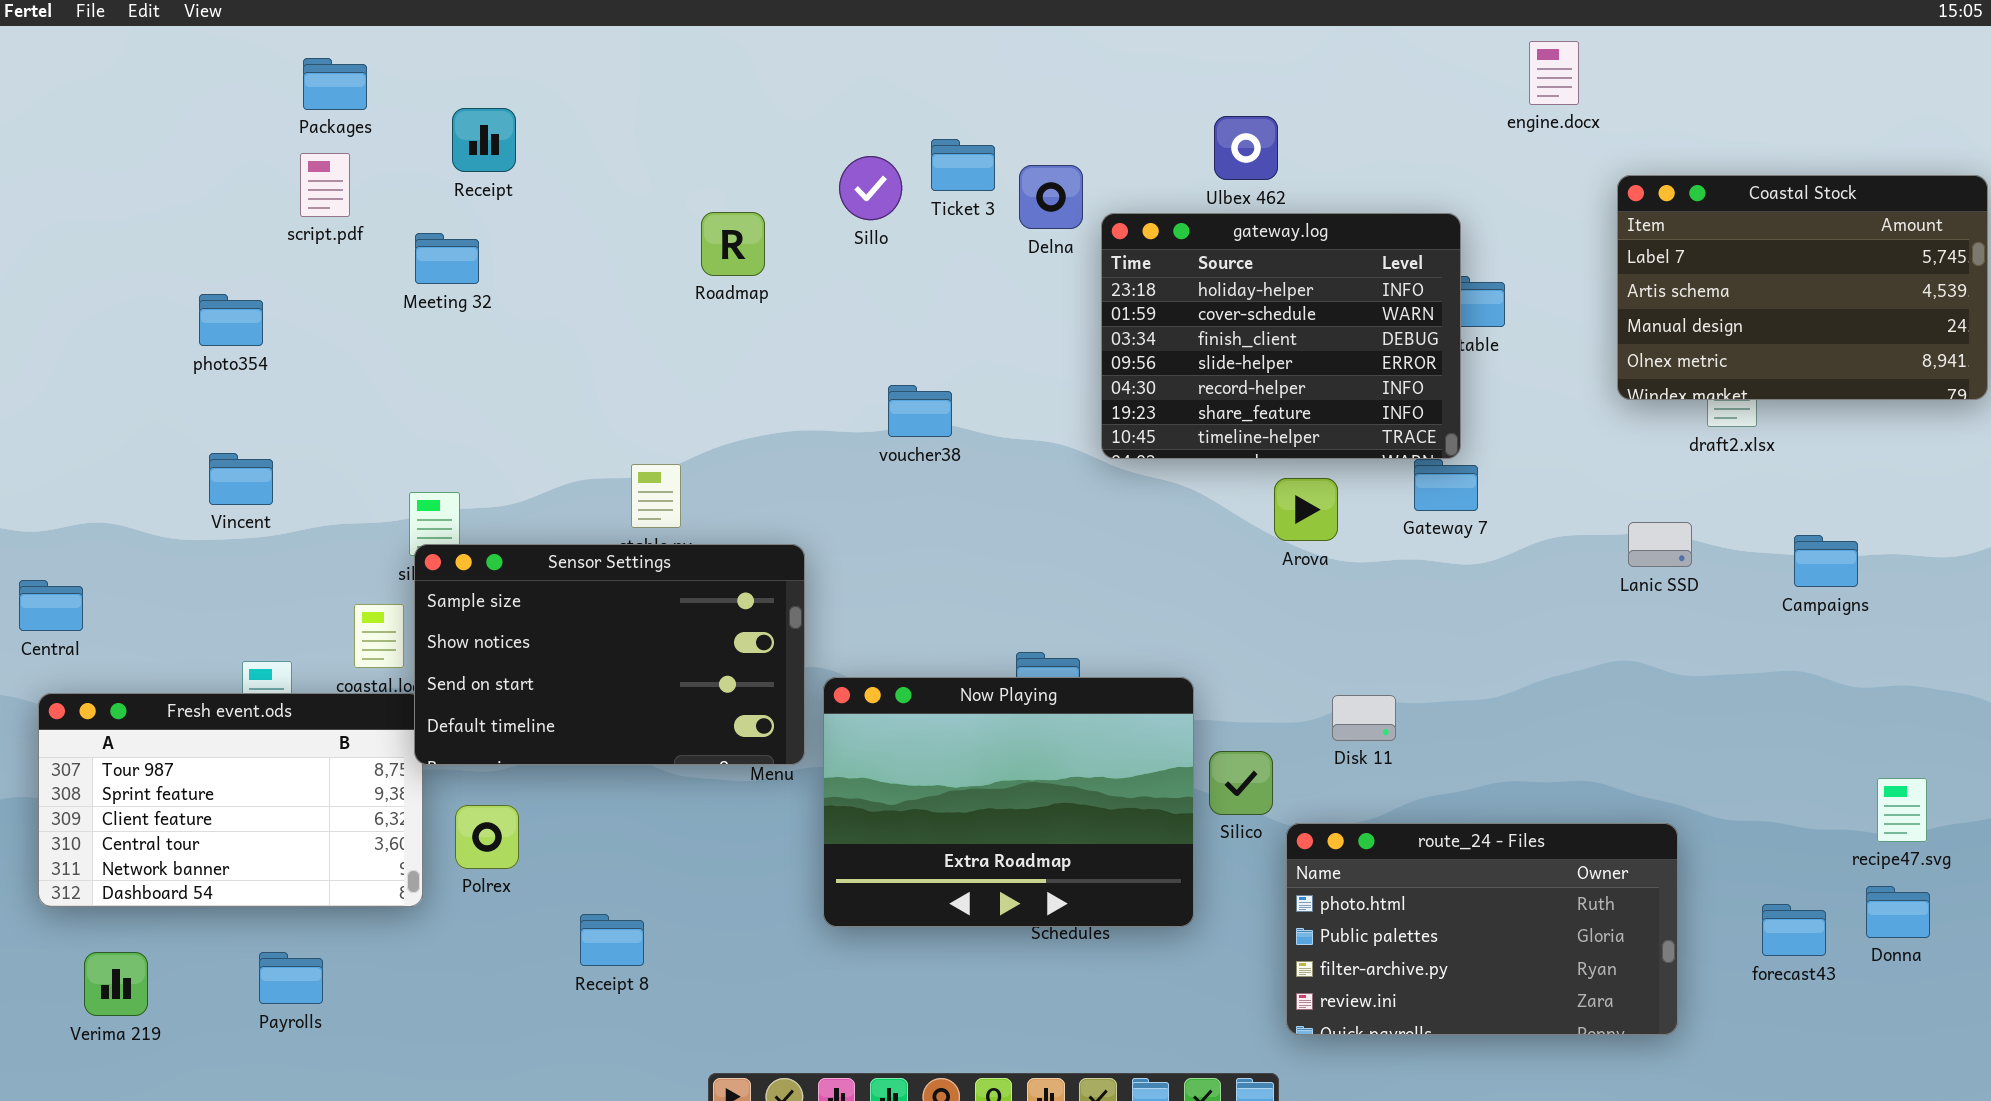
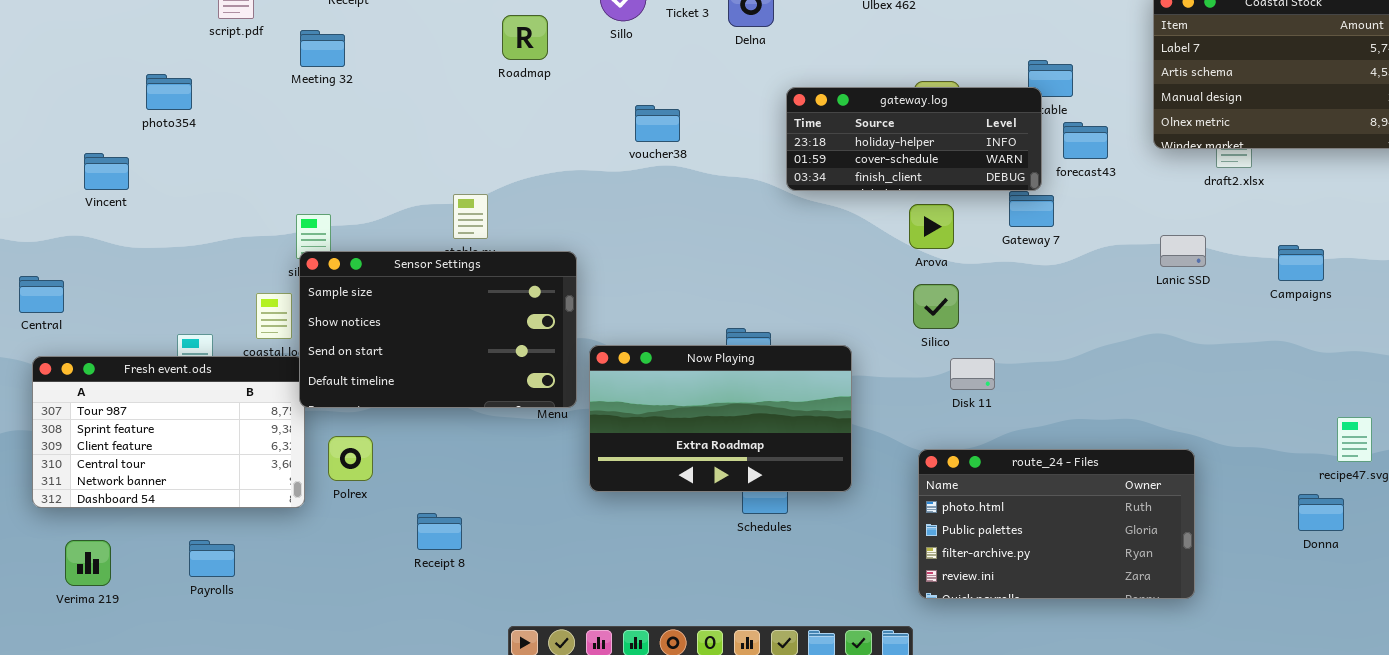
gateway.log: [1101,213,1461,459] -> [786,87,1042,191], resized
voucher38: [888,385,952,437] -> [635,105,680,142], moved
Vincent: [209,453,273,505] -> [84,153,129,190], moved
Now Playing: [823,677,1194,927] -> [589,345,852,492], resized
Silico: [1209,751,1273,815] -> [913,284,959,329], moved
Donna: [1866,886,1930,938] -> [1298,494,1344,531], moved
forecast43: [1762,904,1826,956] -> [1063,122,1108,159], moved

